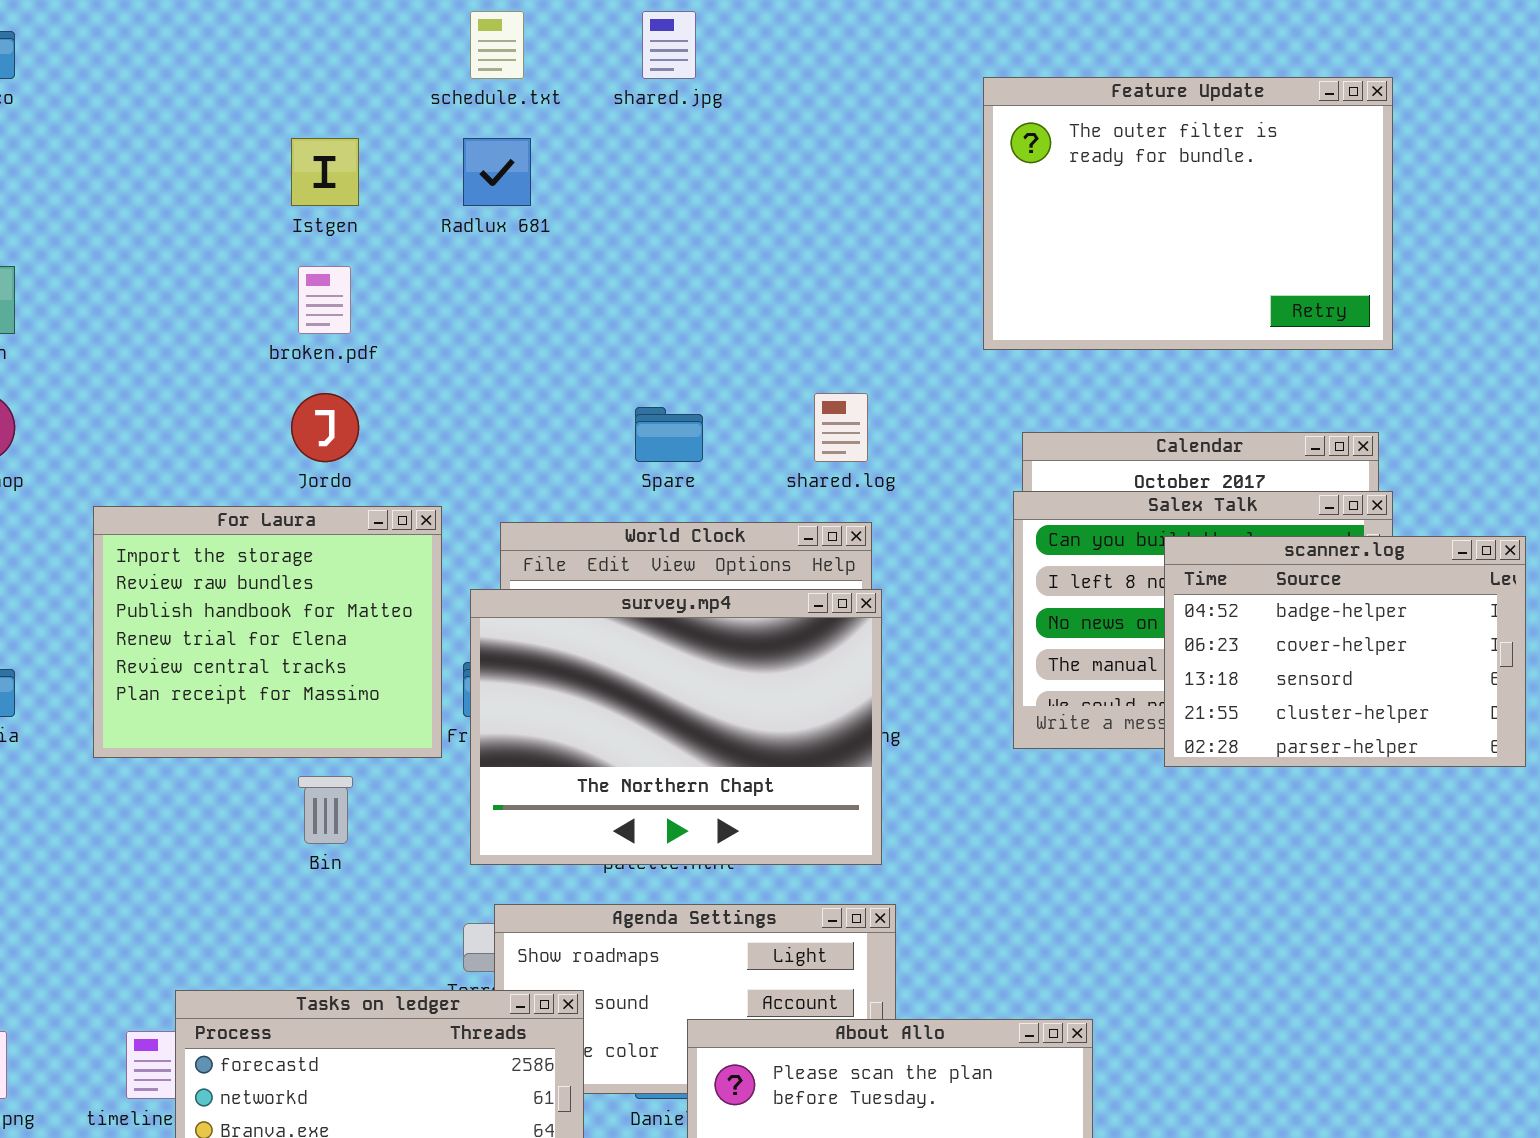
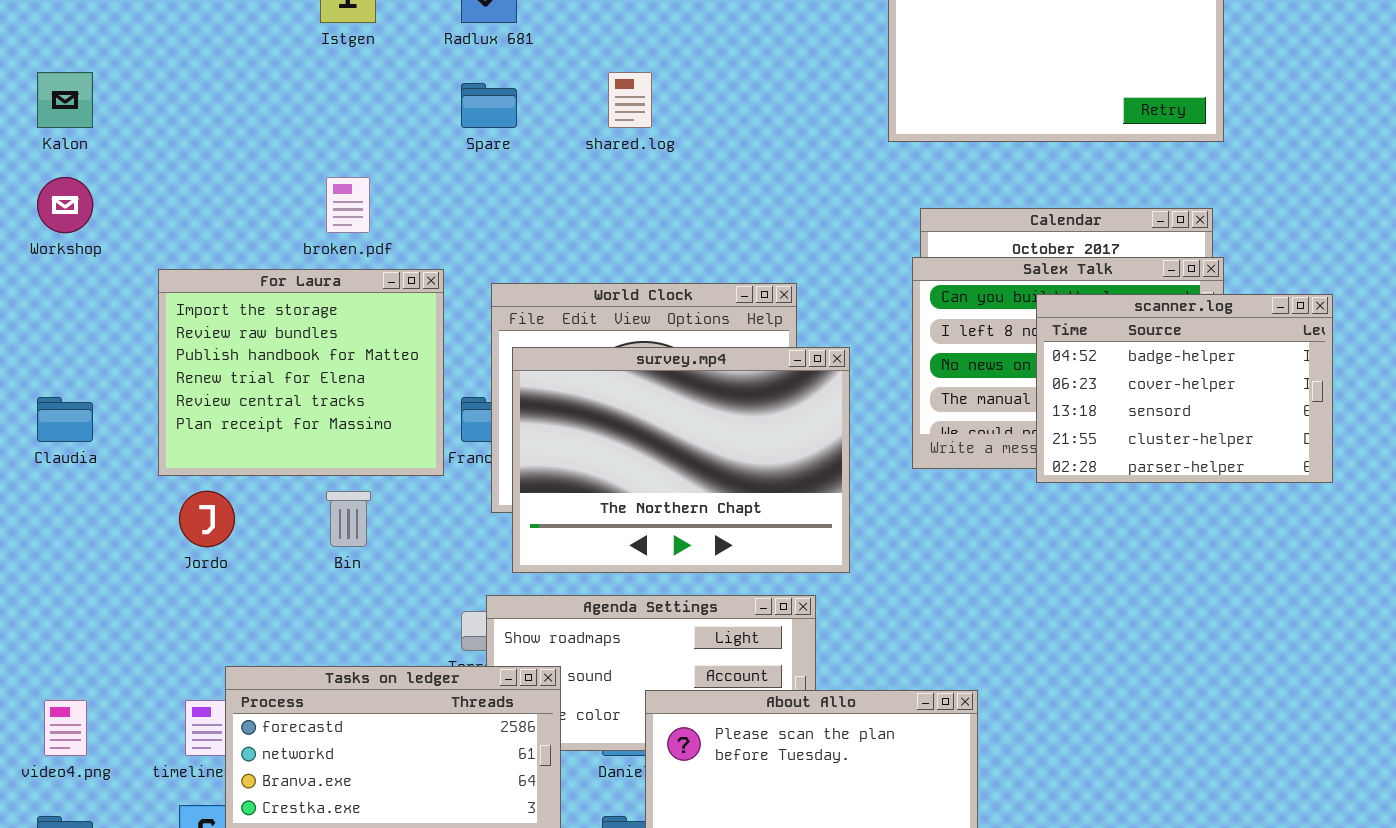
broken.pdf: [298,266,351,334] -> [326,177,370,233], moved
Jordo: [291,393,359,462] -> [179,491,235,547], moved
shared.log: [814,393,868,462] -> [608,72,652,128], moved
Spare: [635,407,703,462] -> [461,83,517,128], moved
survey.mp4: [470,589,882,865] -> [512,347,850,573], moved

